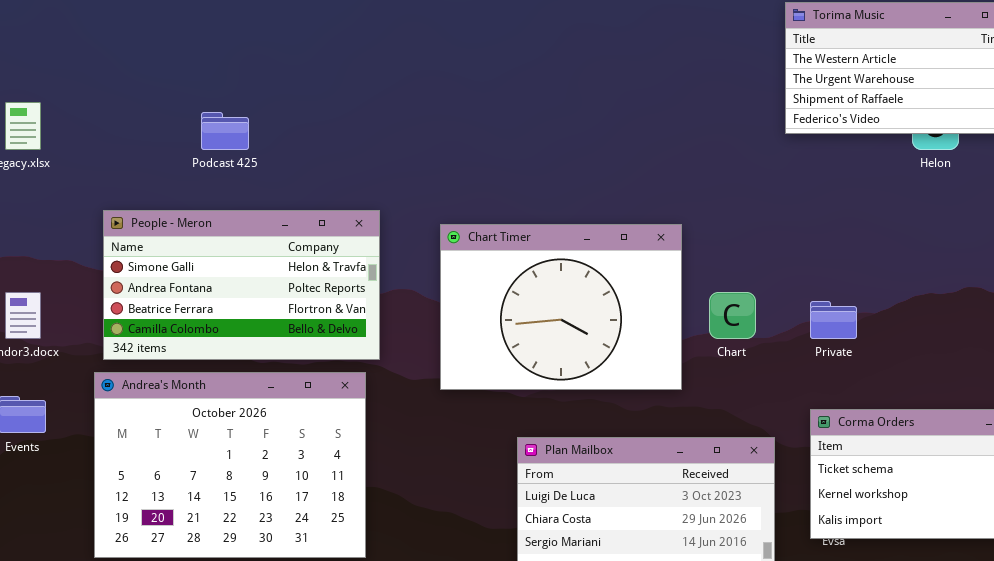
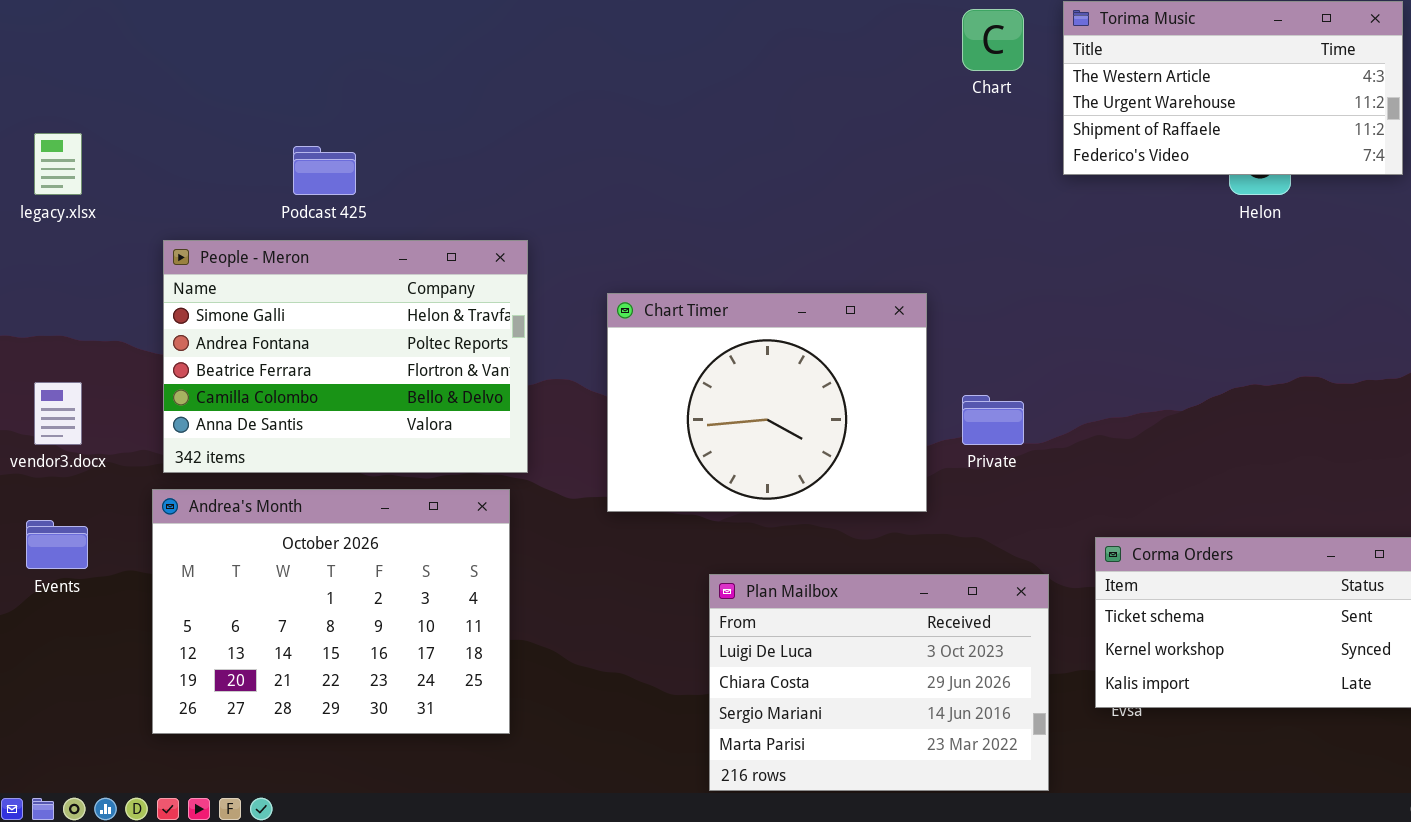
People - Meron: [103,210,380,360] -> [163,240,528,473], resized
Chart: [709,292,756,339] -> [962,9,1024,71], moved
Private: [810,301,857,339] -> [962,395,1024,445], moved

